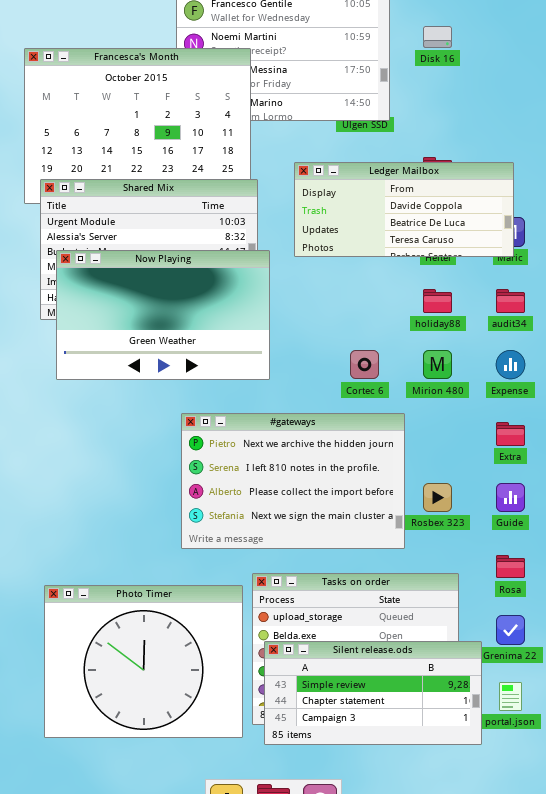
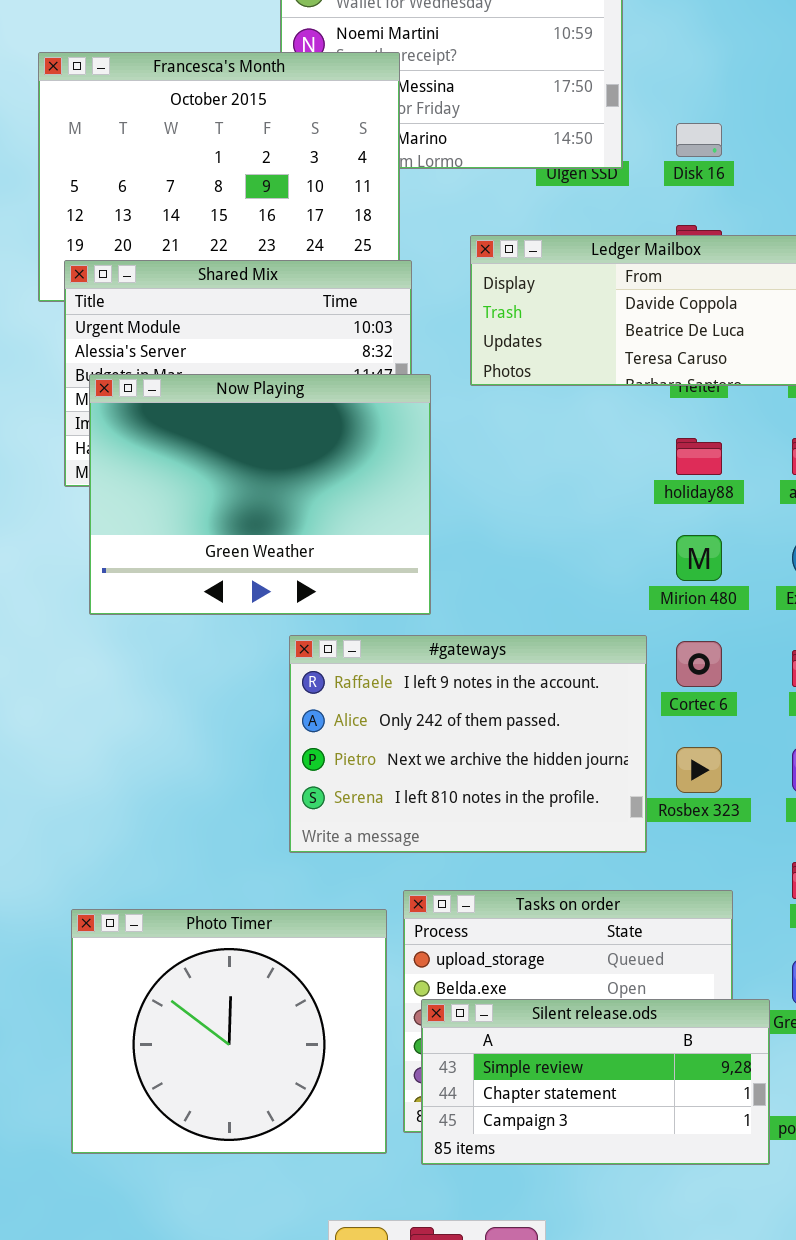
Disk 16: [423,26,452,48] -> [676,123,722,157], moved
Now Playing: [56,250,270,380] -> [89,374,431,615], resized
Cortec 6: [350,350,379,379] -> [676,641,722,687], moved
#gateways: [181,413,405,549] -> [289,635,647,853], scrolled up 2 rows

